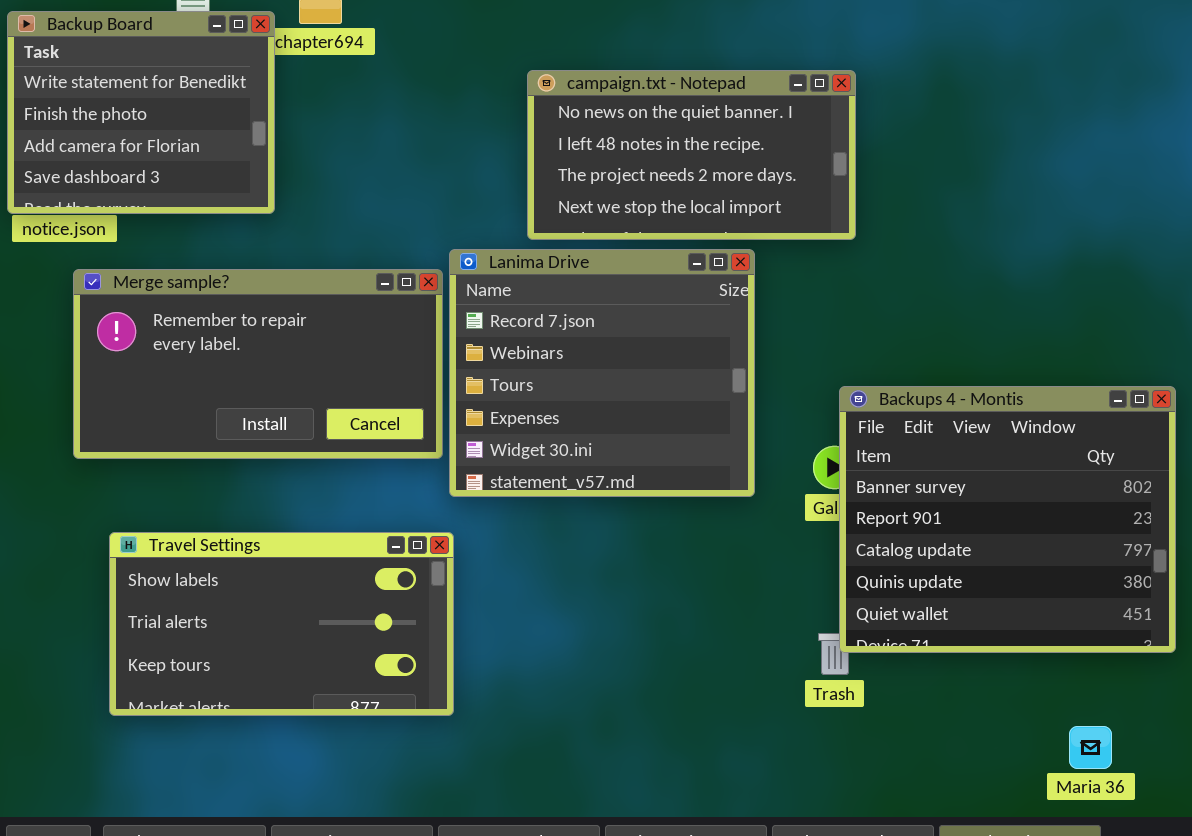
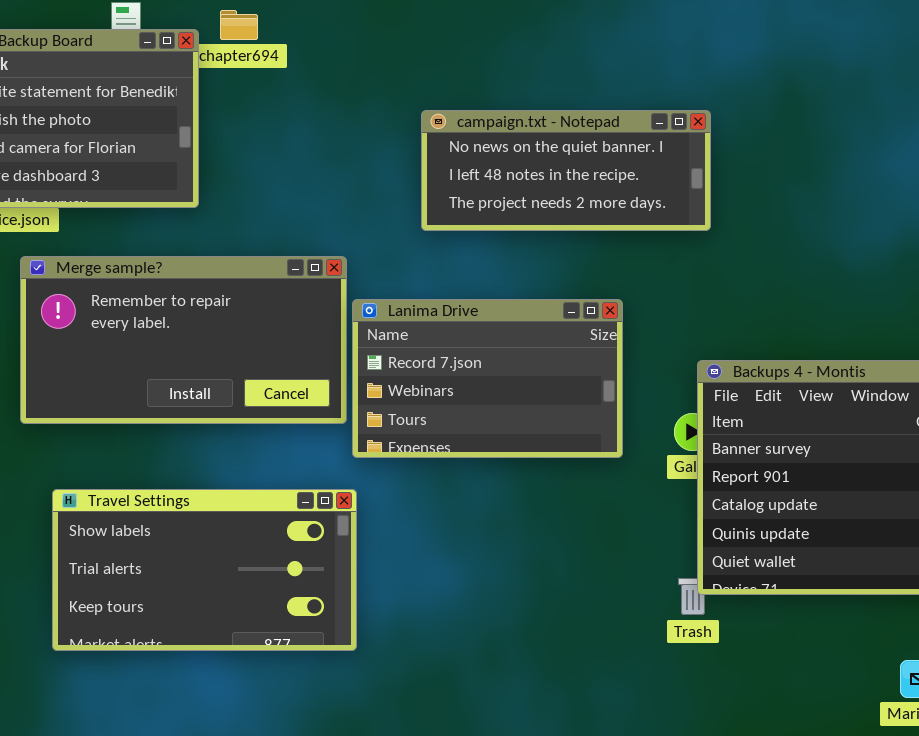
campaign.txt - Notepad: [527,70,856,240] -> [421,110,711,231], resized
Lanima Drive: [449,249,755,497] -> [352,299,623,458], resized

